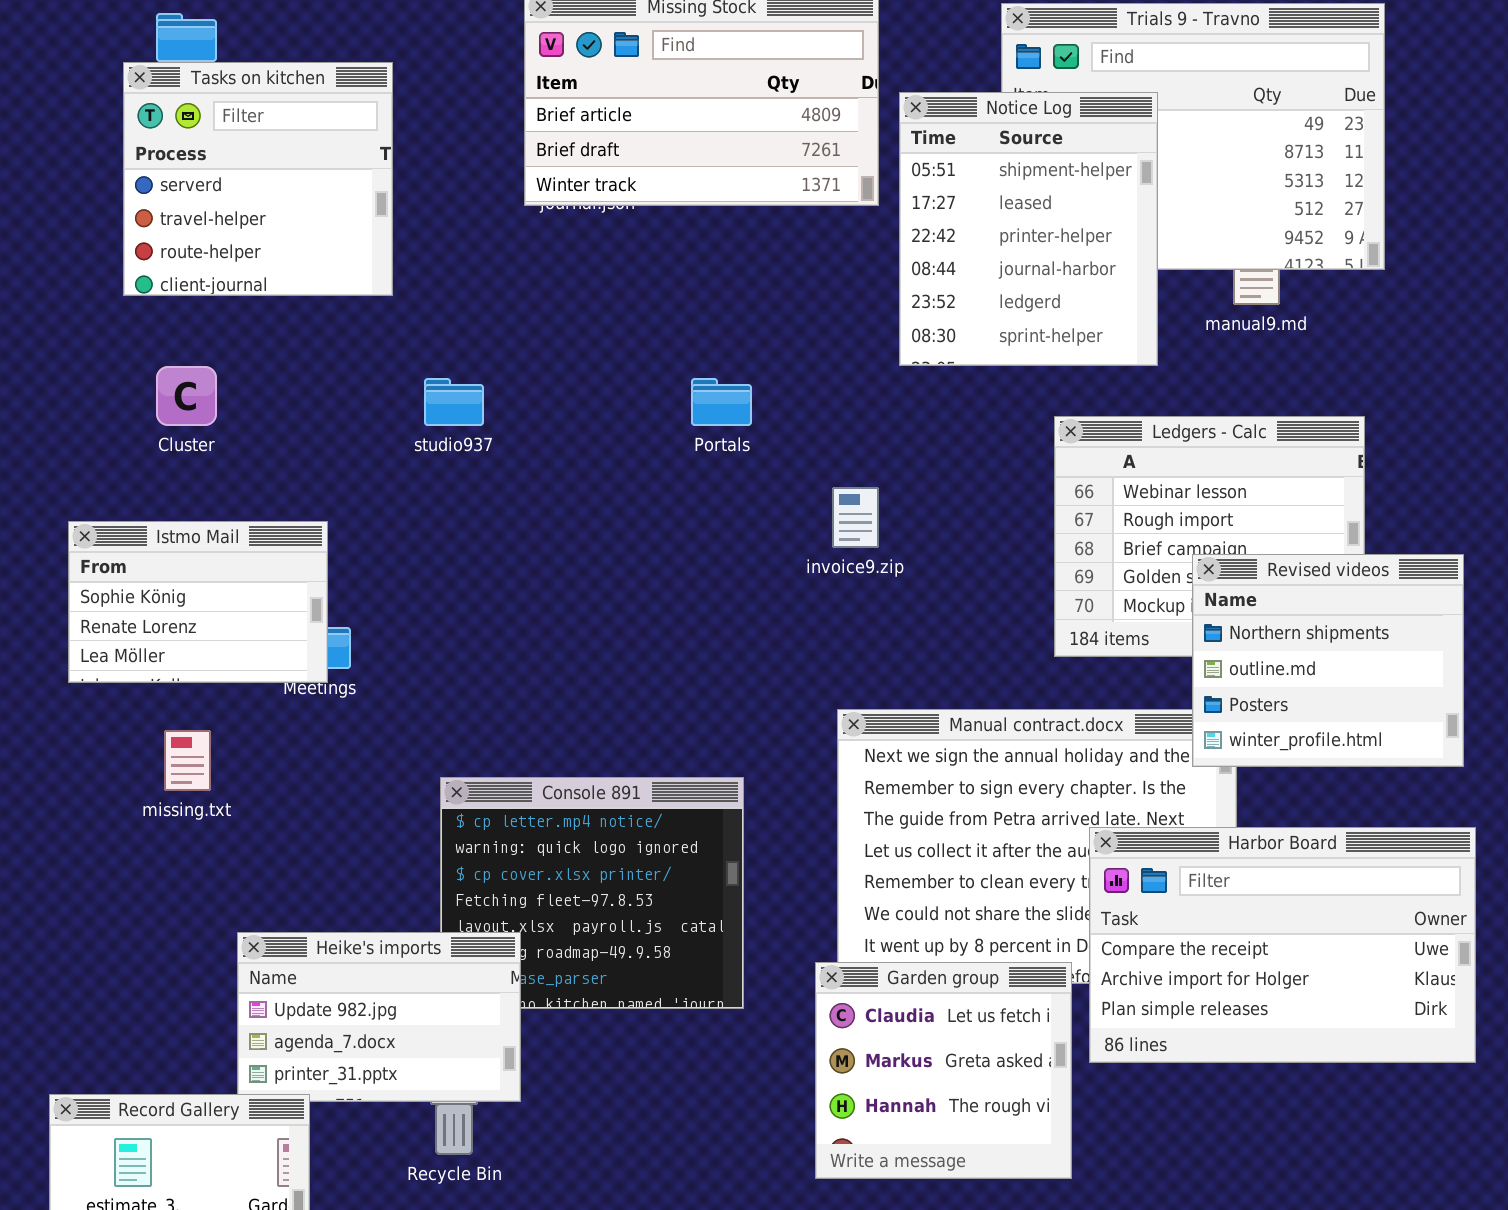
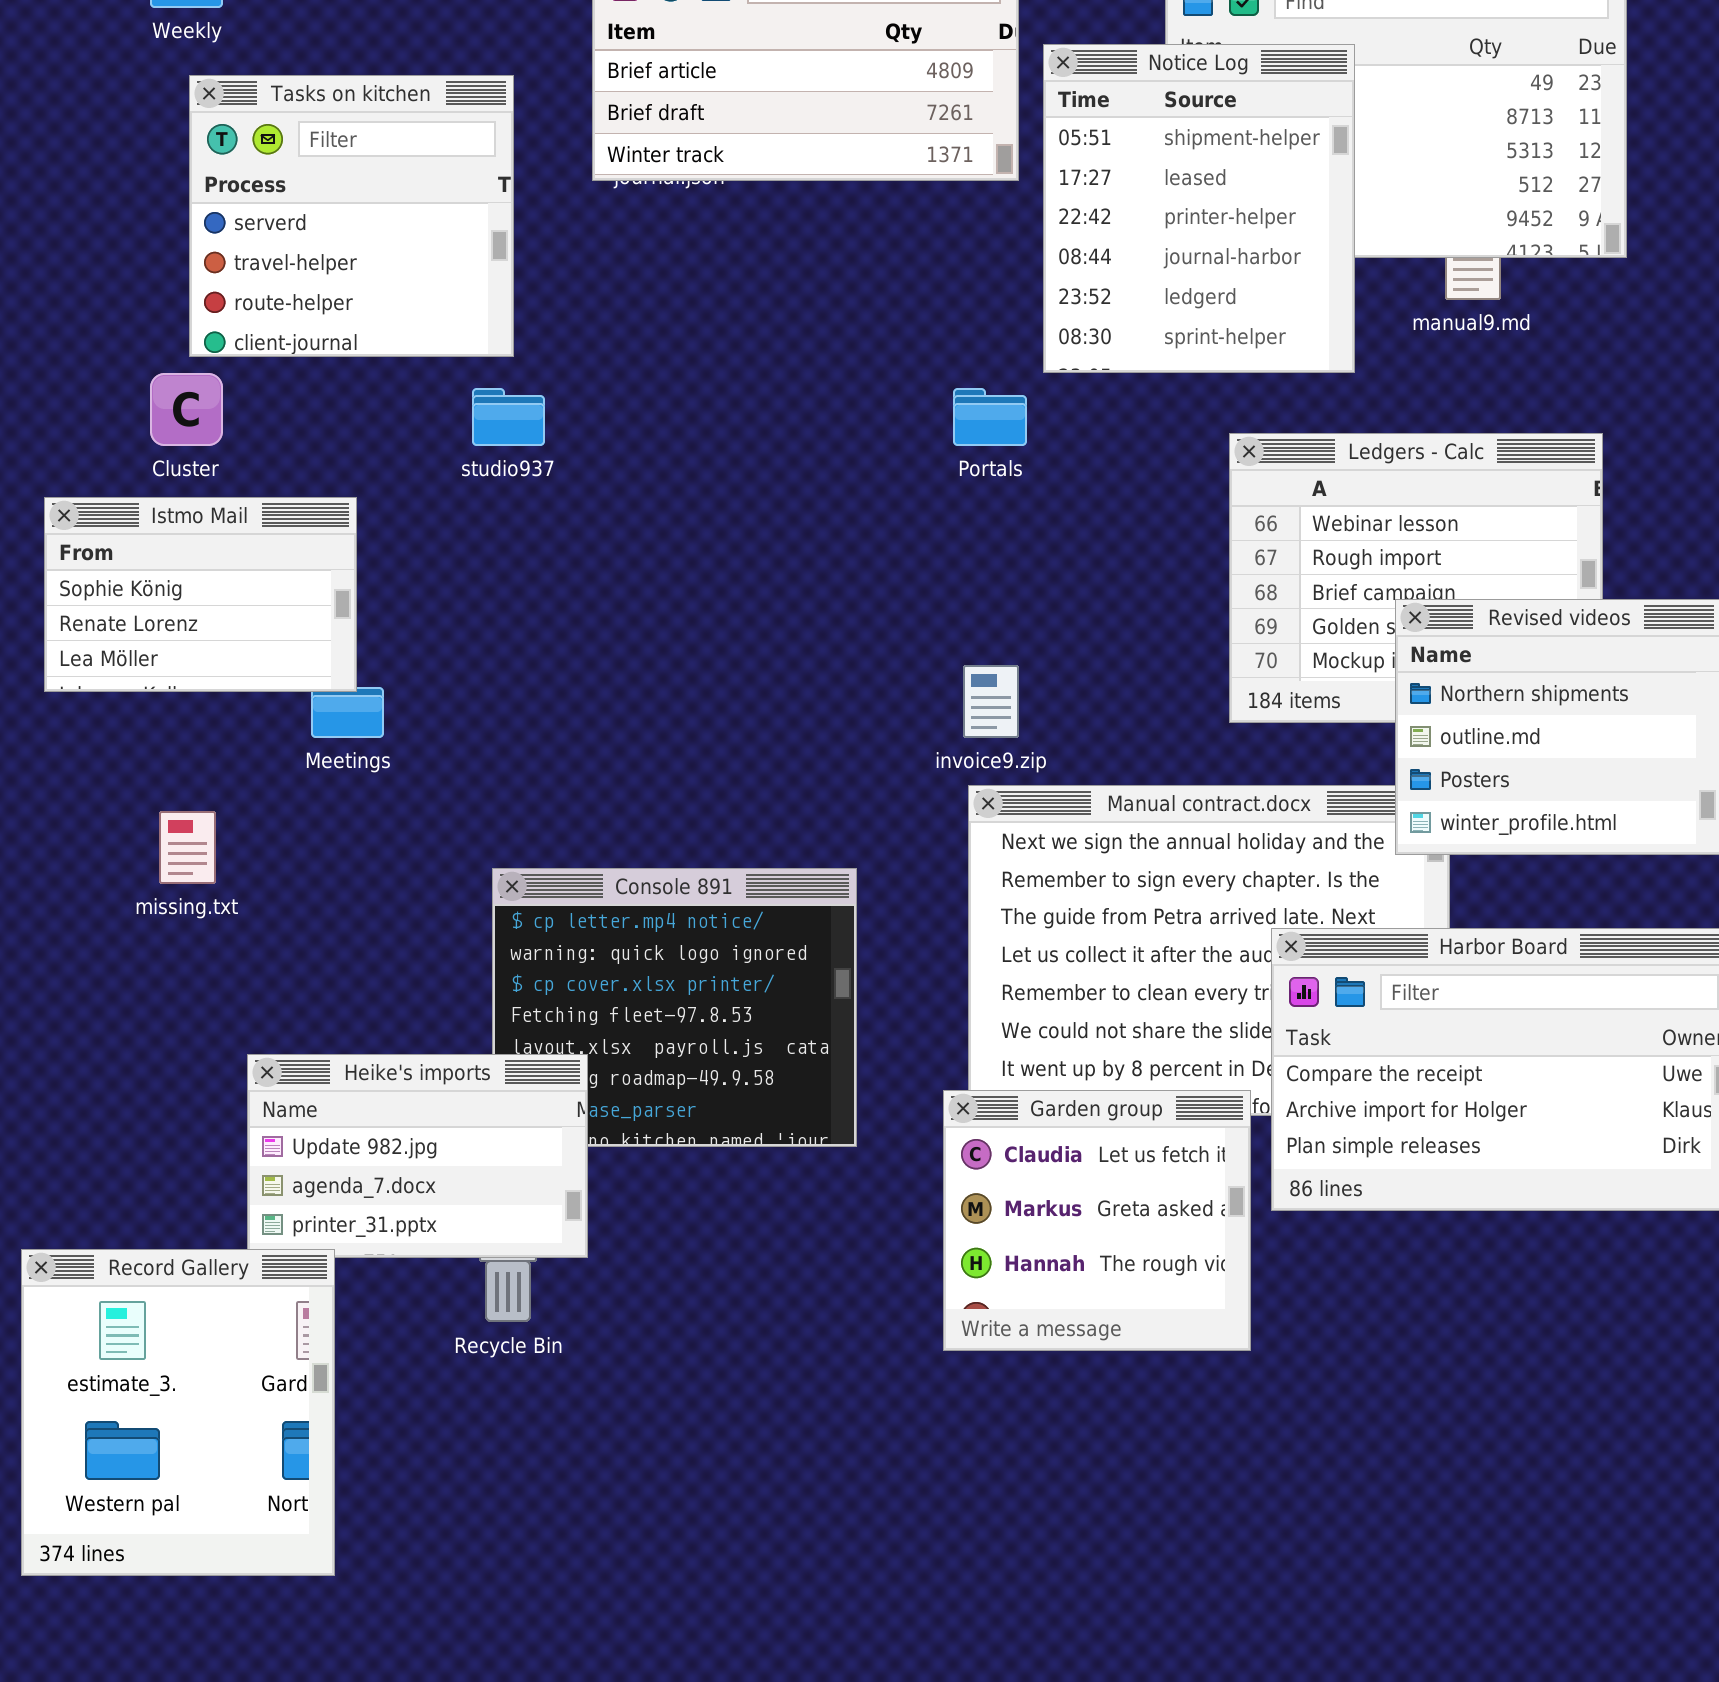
Tasks on kitchen: [123,62,393,296] -> [189,75,514,357], moved
Portals: [691,378,752,426] -> [953,388,1027,446], moved
invoice9.zip: [832,487,879,548] -> [963,665,1019,738], moved
Istmo Mail: [68,521,328,683] -> [44,497,357,692], moved

